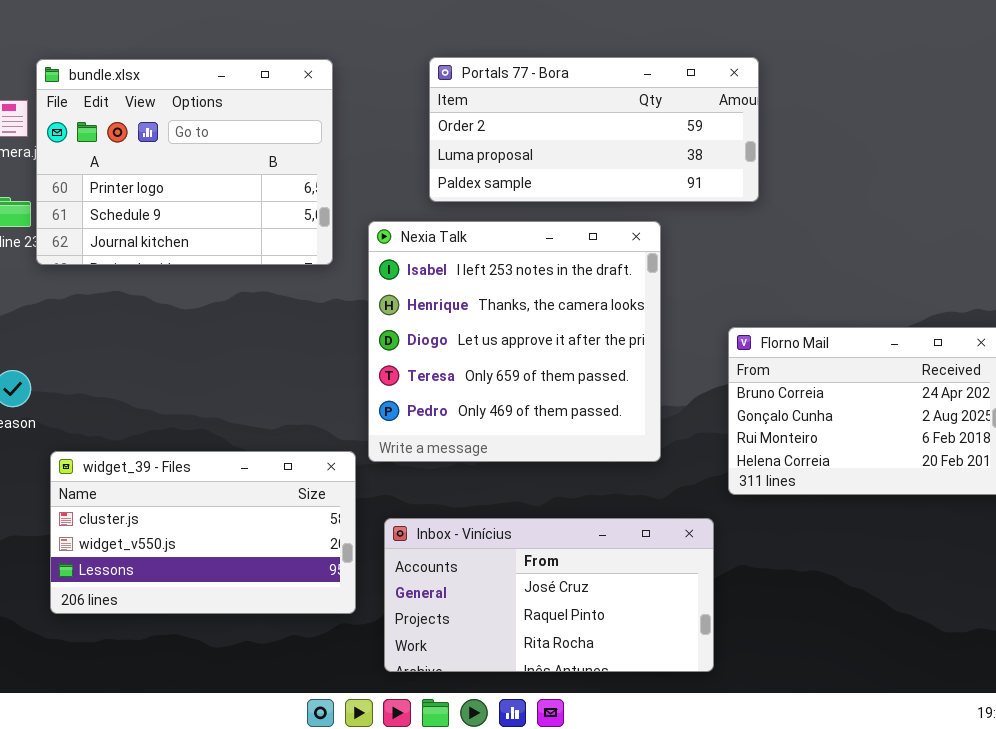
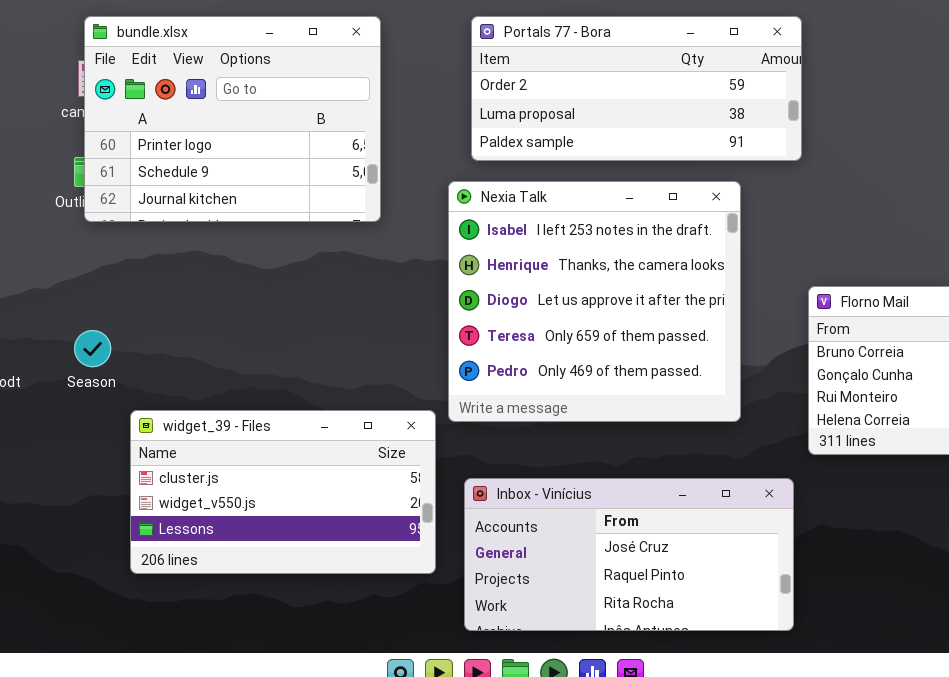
Portals 77 - Bora: [429,57,759,202] -> [471,16,802,161], moved
bundle.xlsx: [36,59,333,265] -> [84,16,381,222], moved

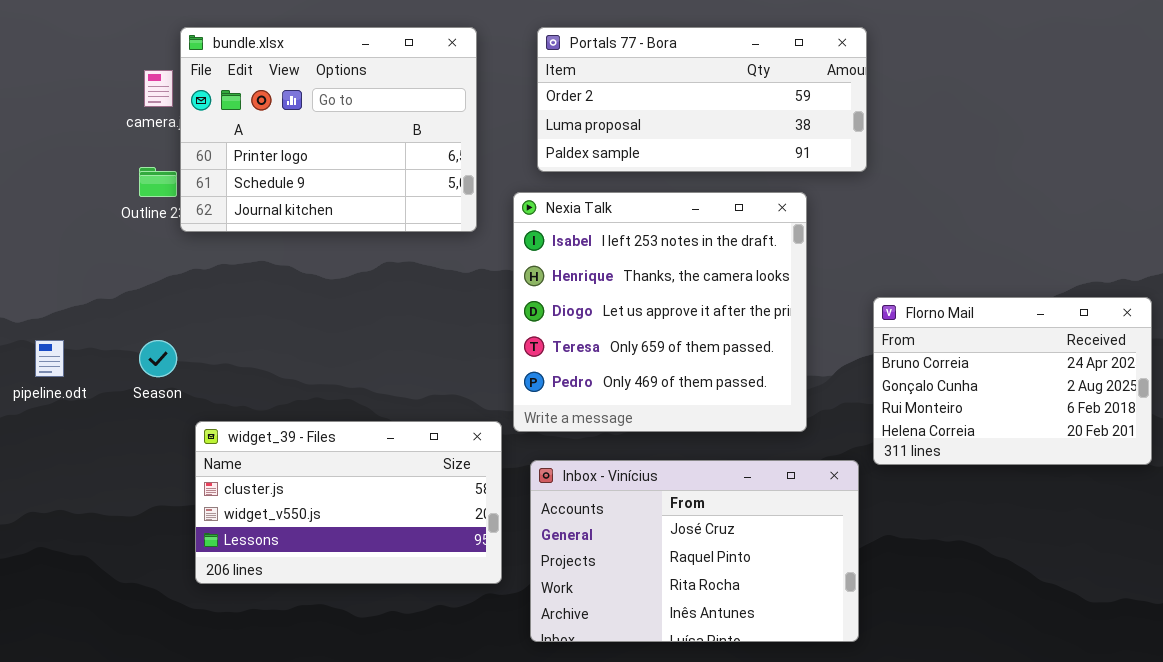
bundle.xlsx: [84,16,381,222] -> [180,27,477,232], moved
Inbox - Vinícius: [464,478,794,631] -> [530,460,859,642], resized

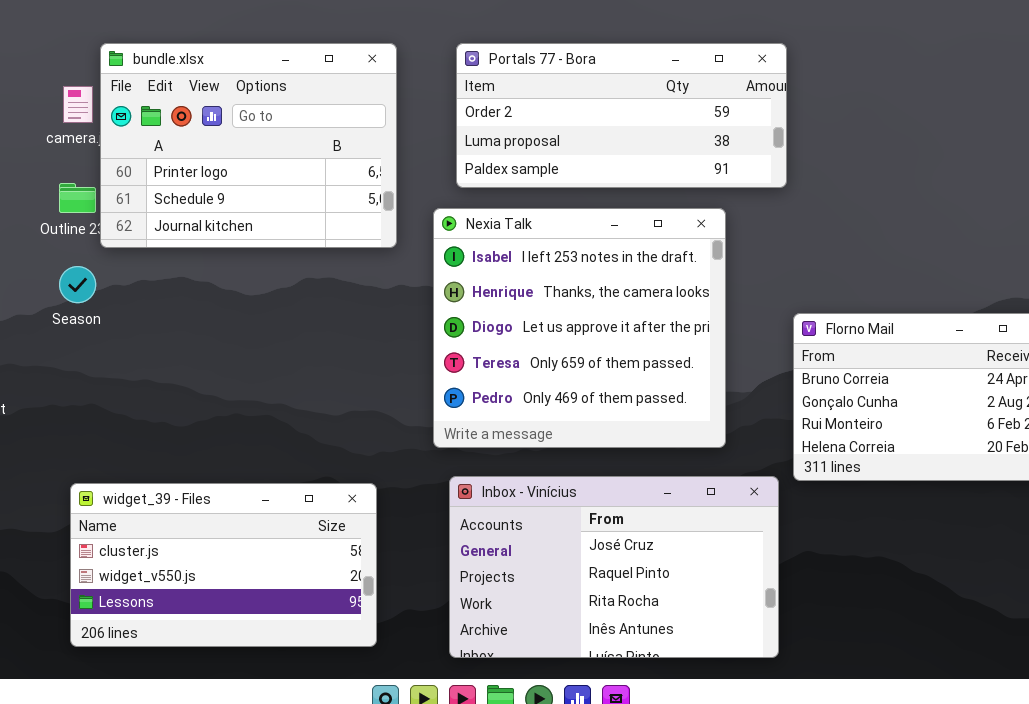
Season: [139,340,177,377] -> [59,266,96,303], moved
widget_39 - Files: [195,421,502,584] -> [70,483,377,647], moved

